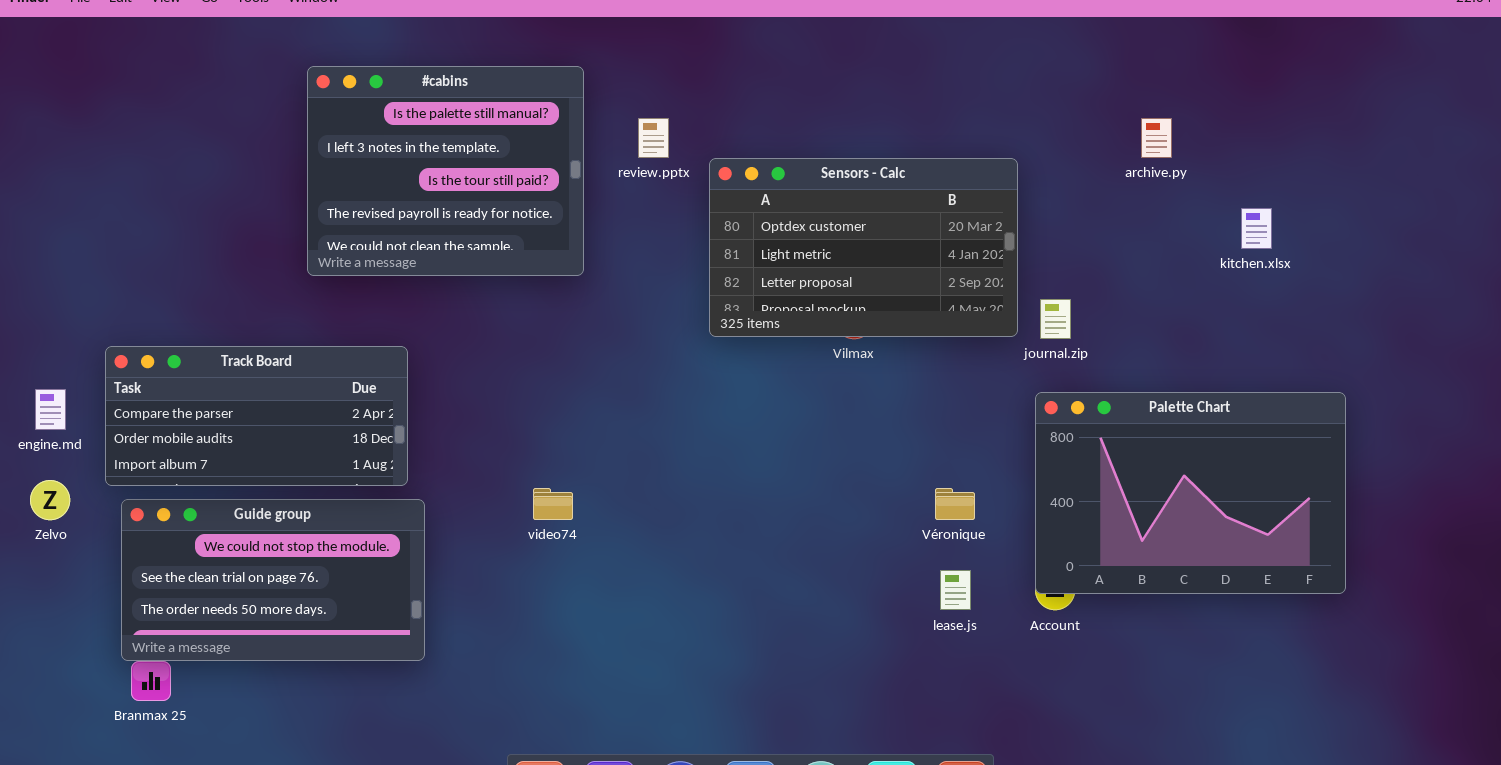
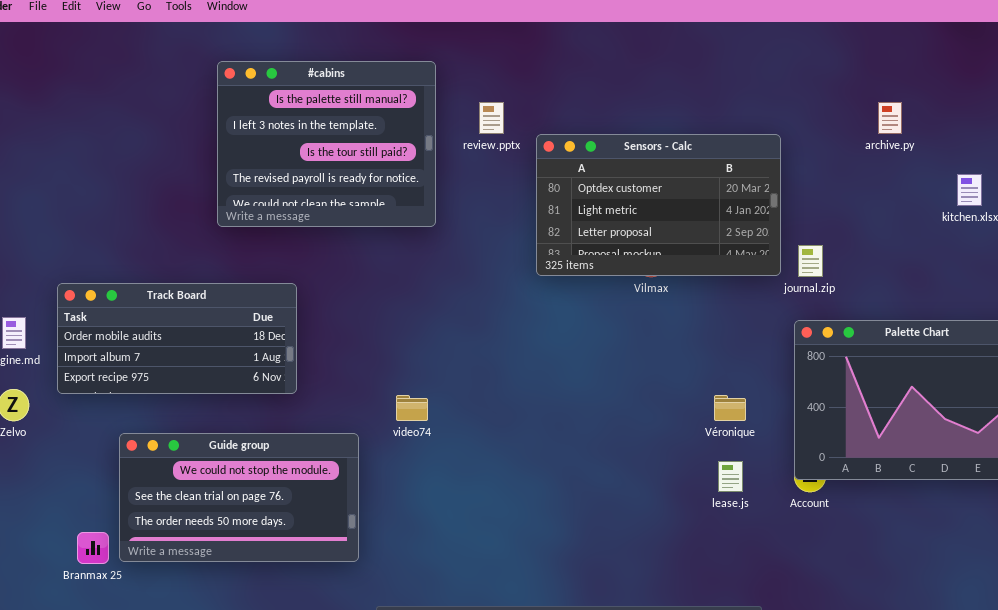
Track Board: [105,346,408,486] -> [57,283,297,394], scrolled down 1 row
Guide group: [121,499,425,661] -> [119,433,359,562], moved

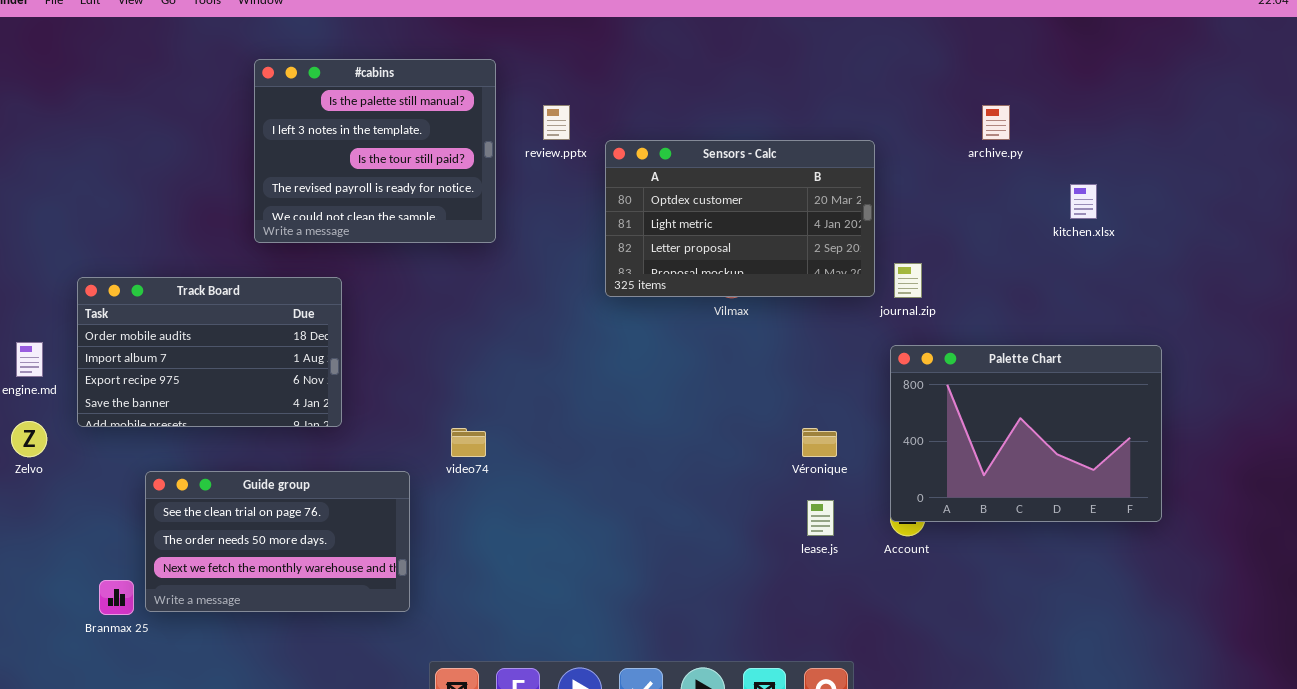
Track Board: [57,283,297,394] -> [77,277,342,427], resized
Guide group: [119,433,359,562] -> [145,471,410,612], scrolled down 1 row

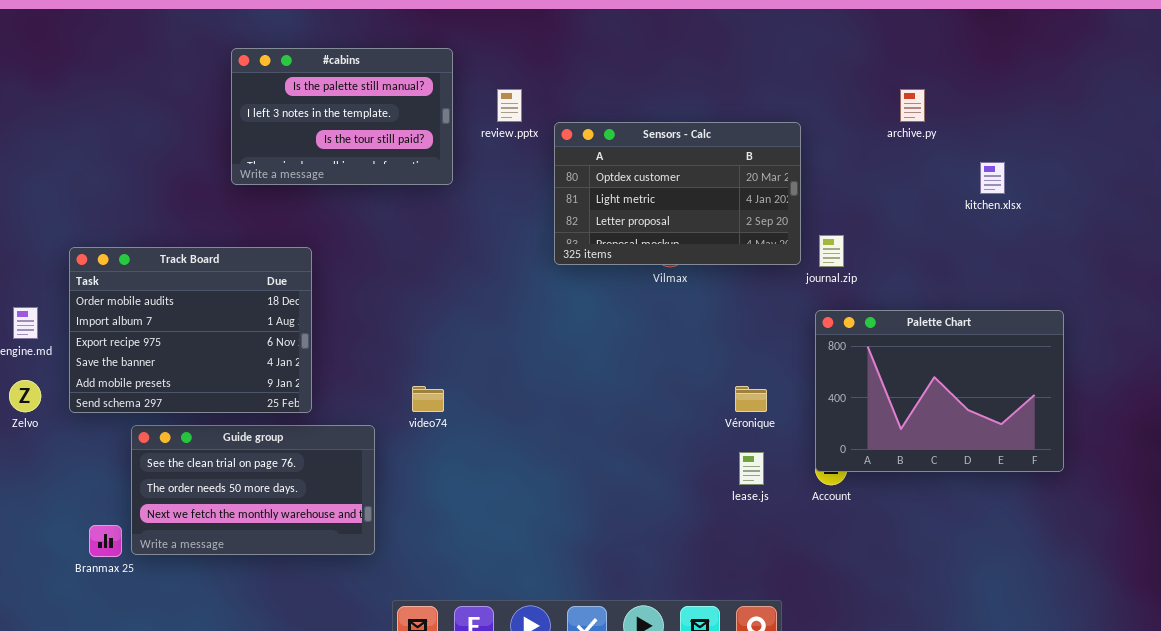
#cabins: [254,59,496,243] -> [231,48,453,185], resized
Track Board: [77,277,342,427] -> [69,247,312,413], resized

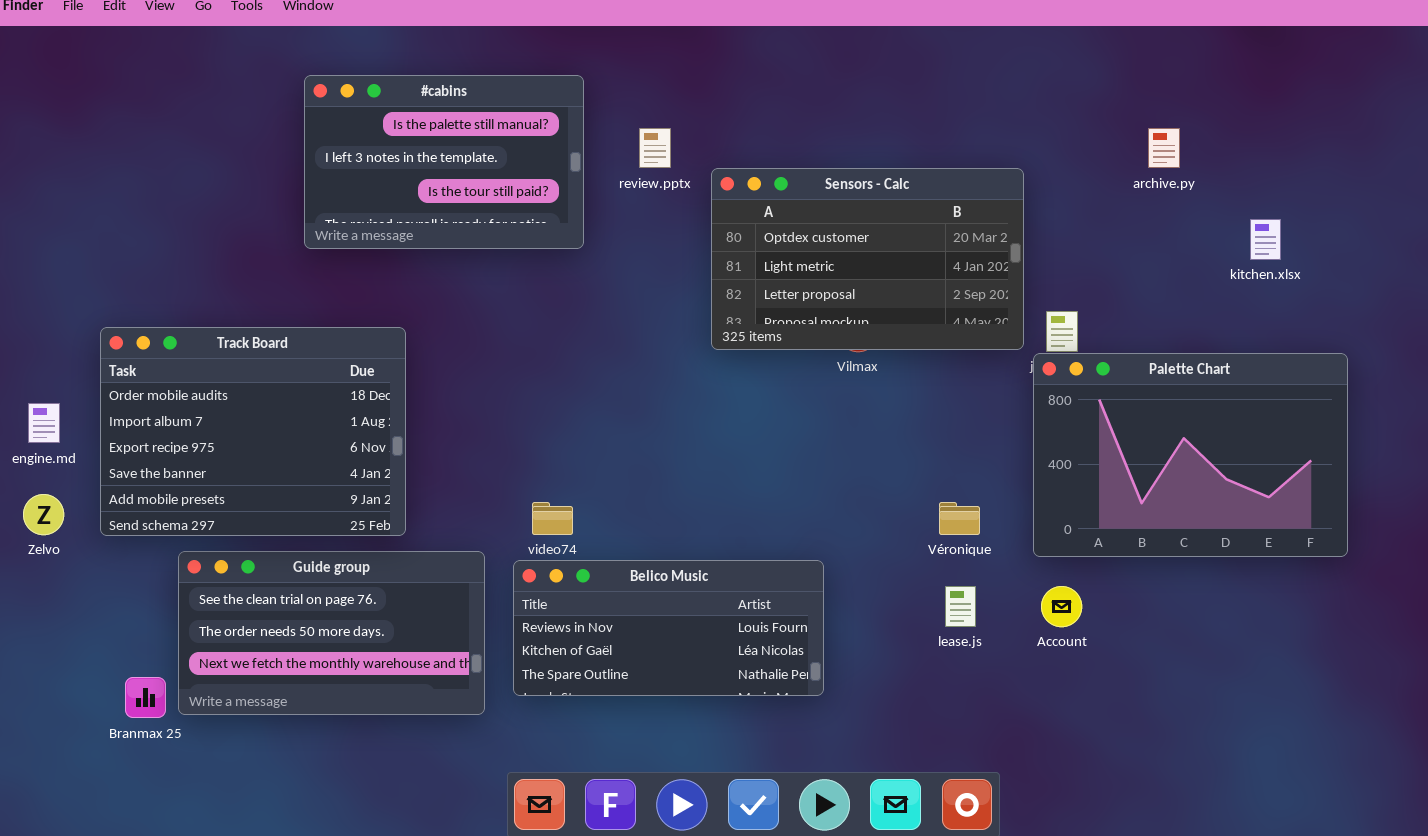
Palette Chart: [815,310,1064,472] -> [1033,353,1348,557], moved
Belico Music: none -> [513,560,824,696], opened

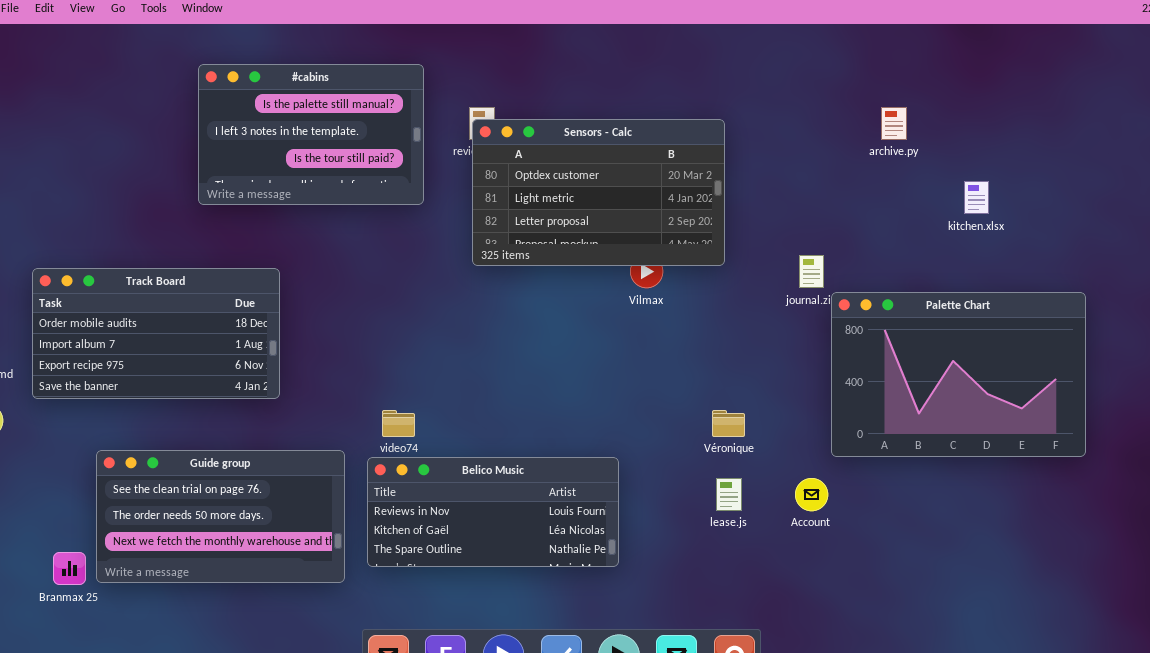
Sensors - Calc: [711,168,1024,350] -> [472,119,725,266], moved
Track Board: [100,327,406,536] -> [32,268,280,399], resized
Palette Chart: [1033,353,1348,557] -> [831,292,1086,457], moved

